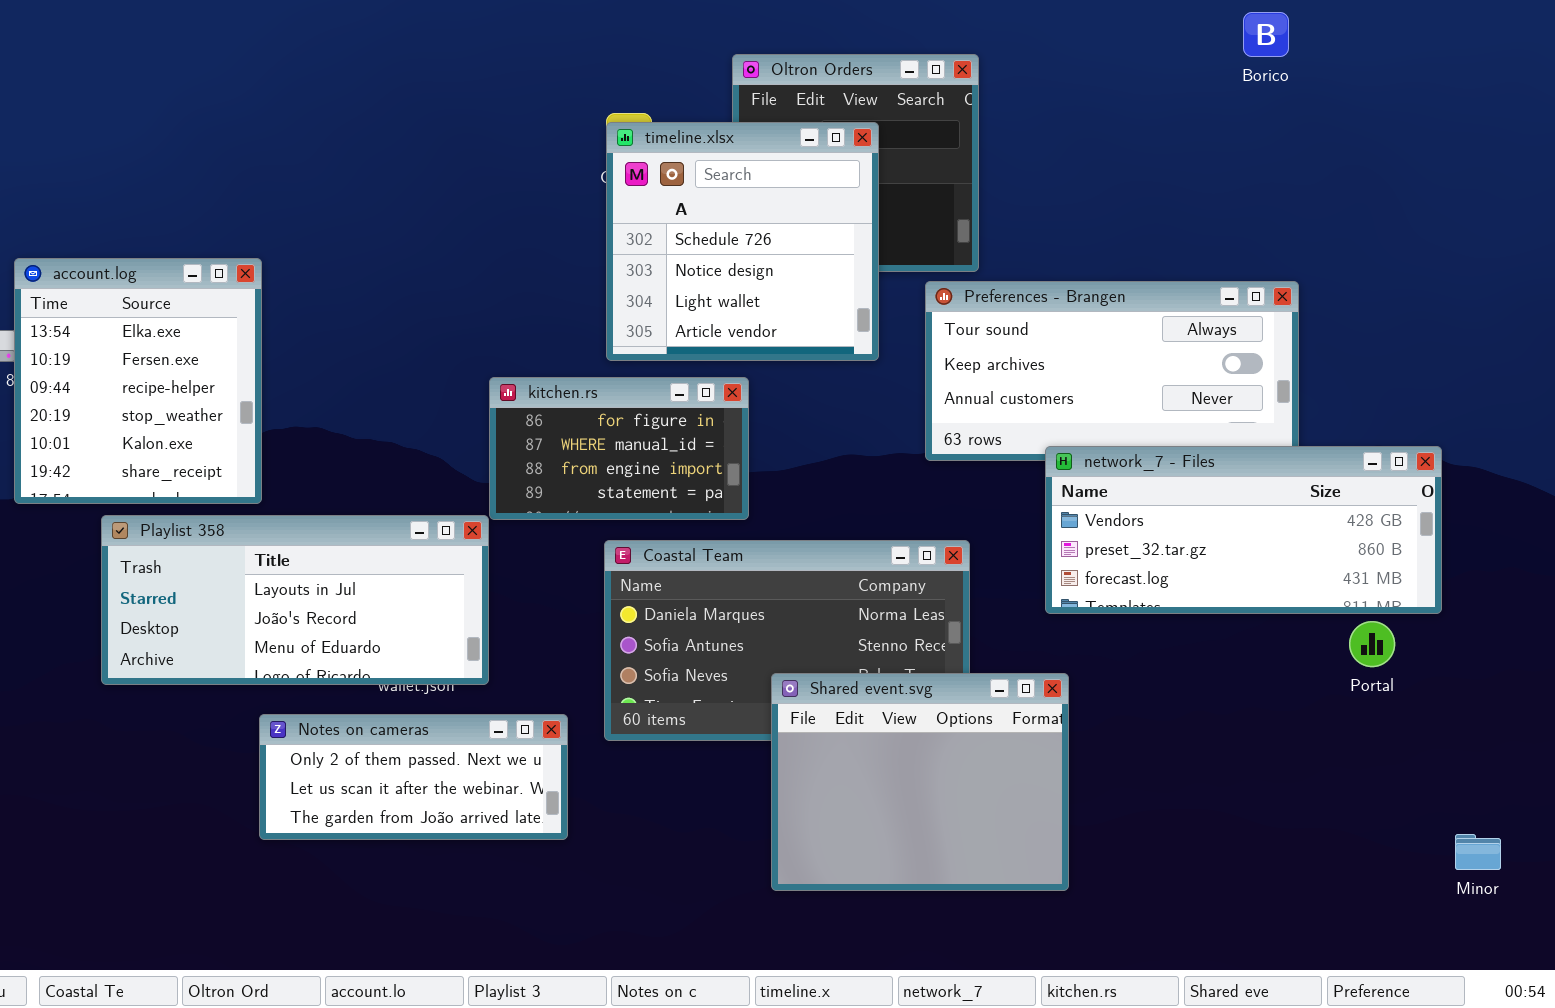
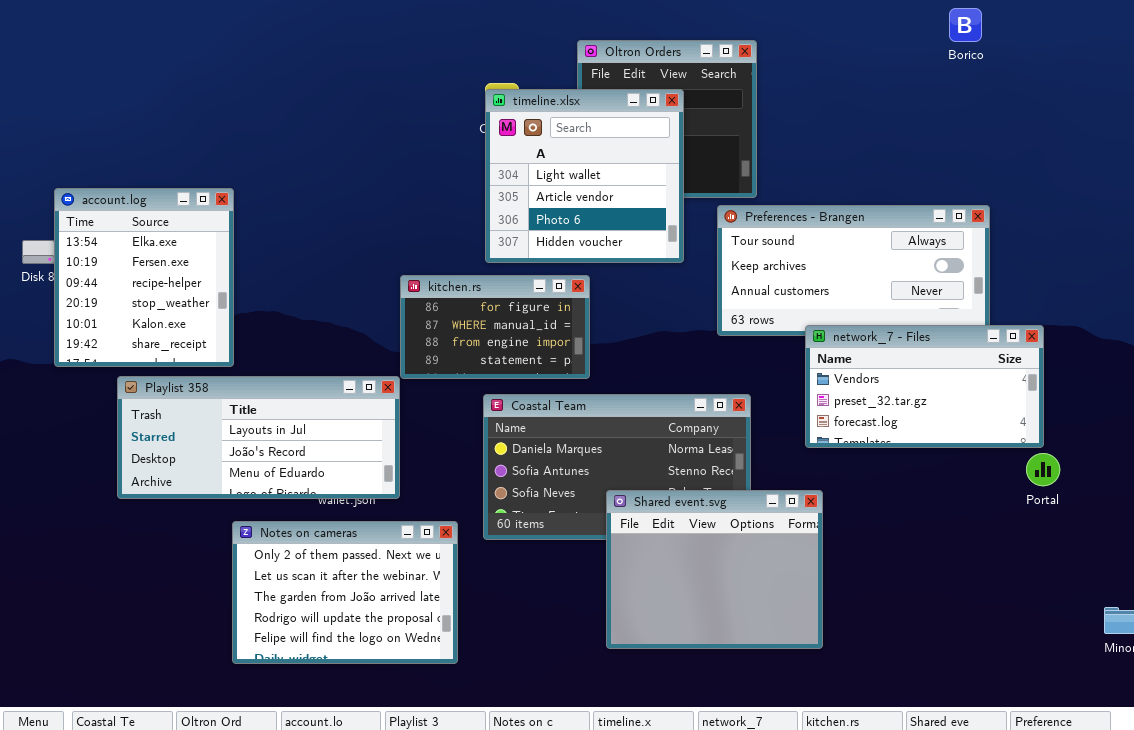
timeline.xlsx: [606,122,879,361] -> [485,89,684,263], scrolled down 2 rows
network_7 - Files: [1045,446,1442,614] -> [805,325,1044,448], resized
Notes on cameras: [259,714,568,840] -> [232,521,458,664], resized

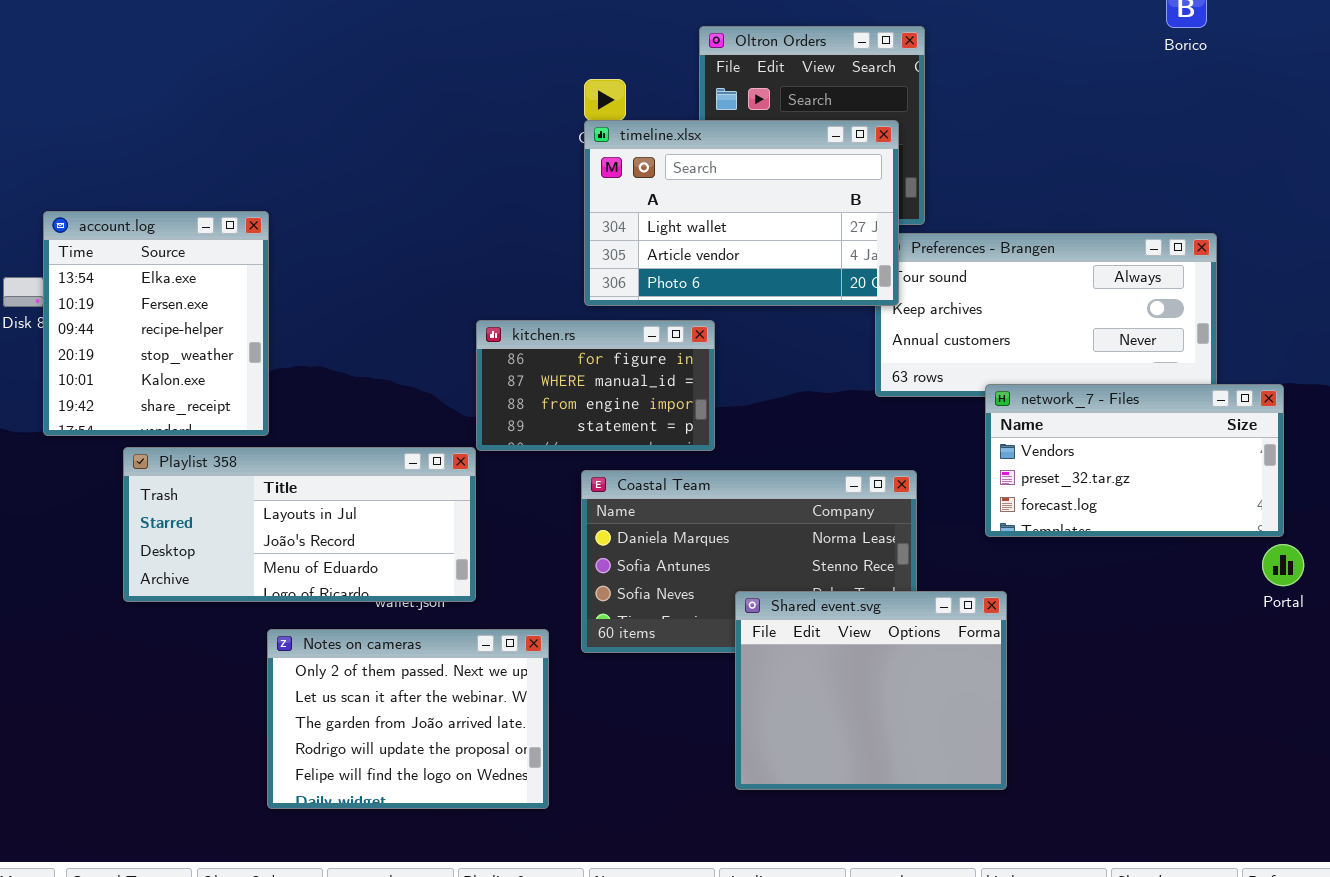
timeline.xlsx: [485,89,684,263] -> [584,120,899,306], resized

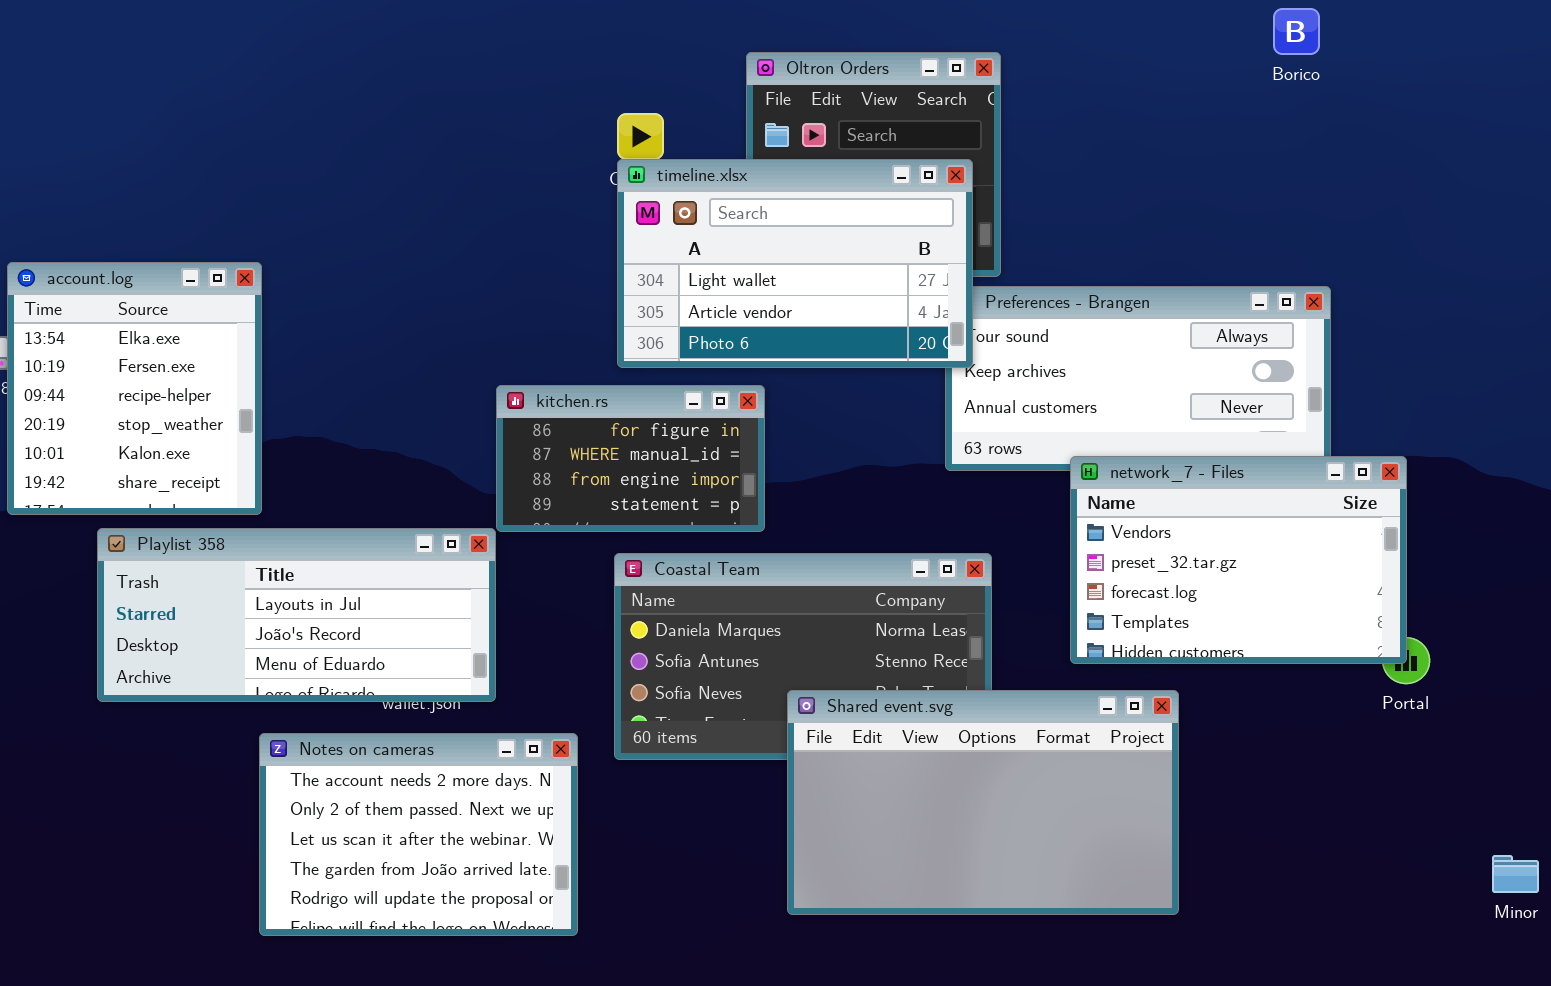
network_7 - Files: [985,384,1284,537] -> [1070,456,1407,664], resized
Shared event.svg: [735,591,1007,790] -> [787,690,1179,915], resized
Notes on cameras: [267,629,549,809] -> [259,733,578,936], scrolled up 1 row

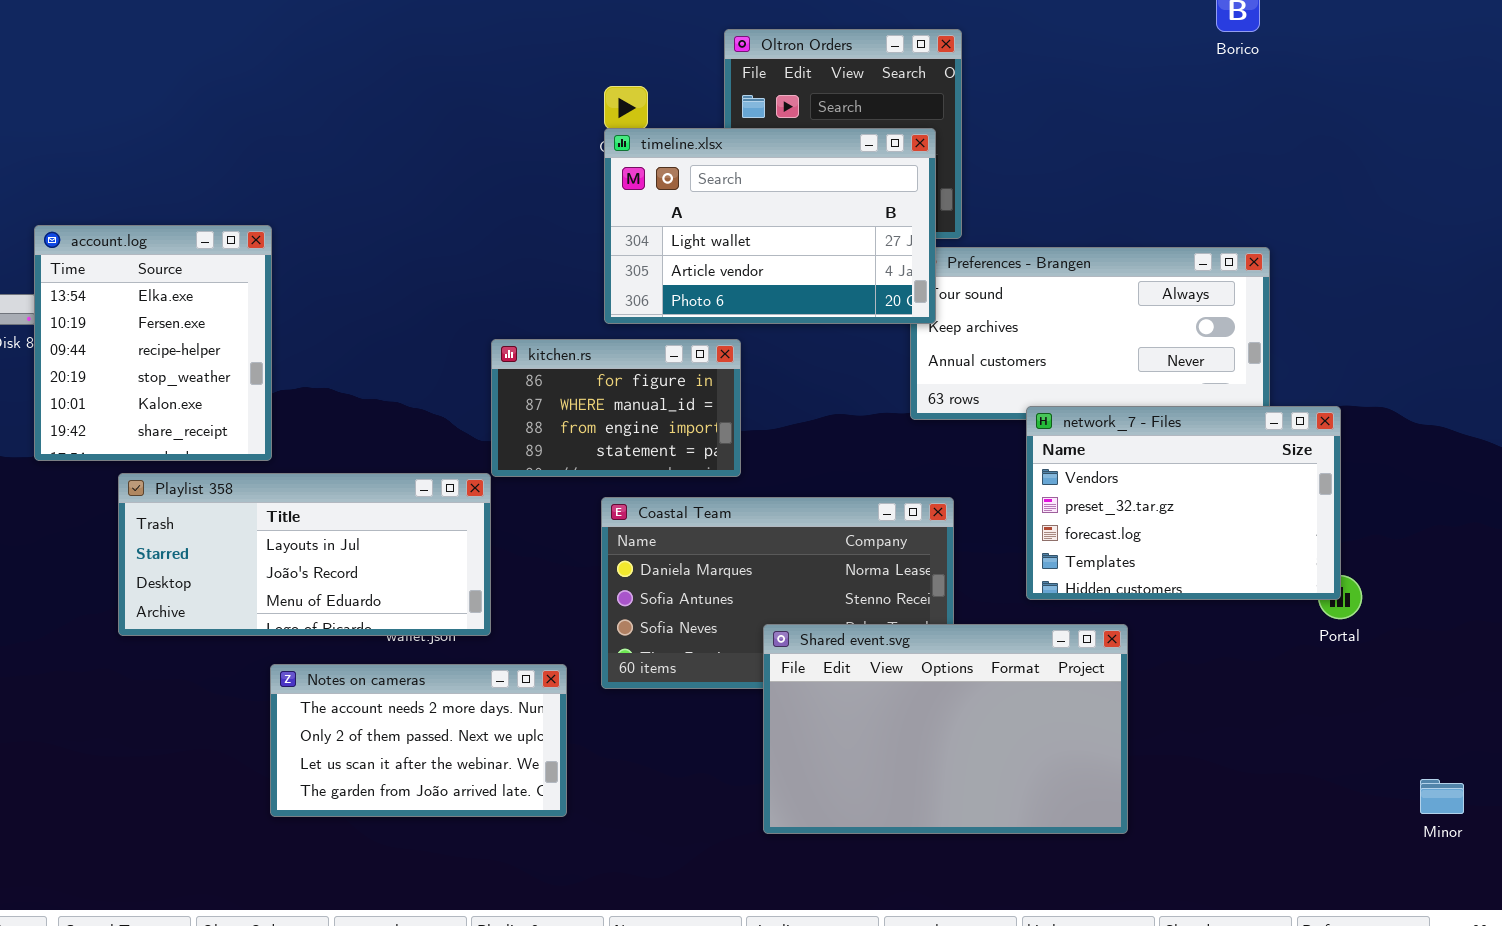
Notes on cameras: [259,733,578,936] -> [270,664,567,817], resized

